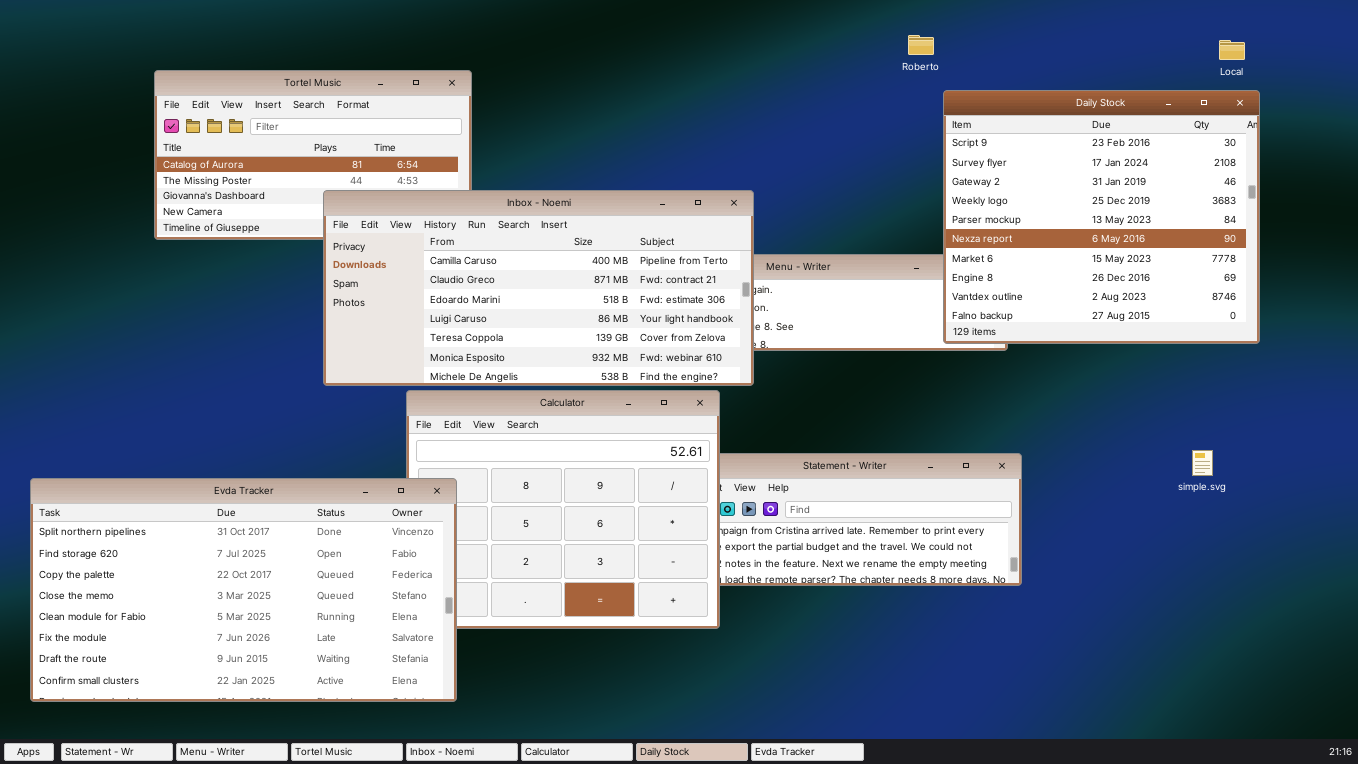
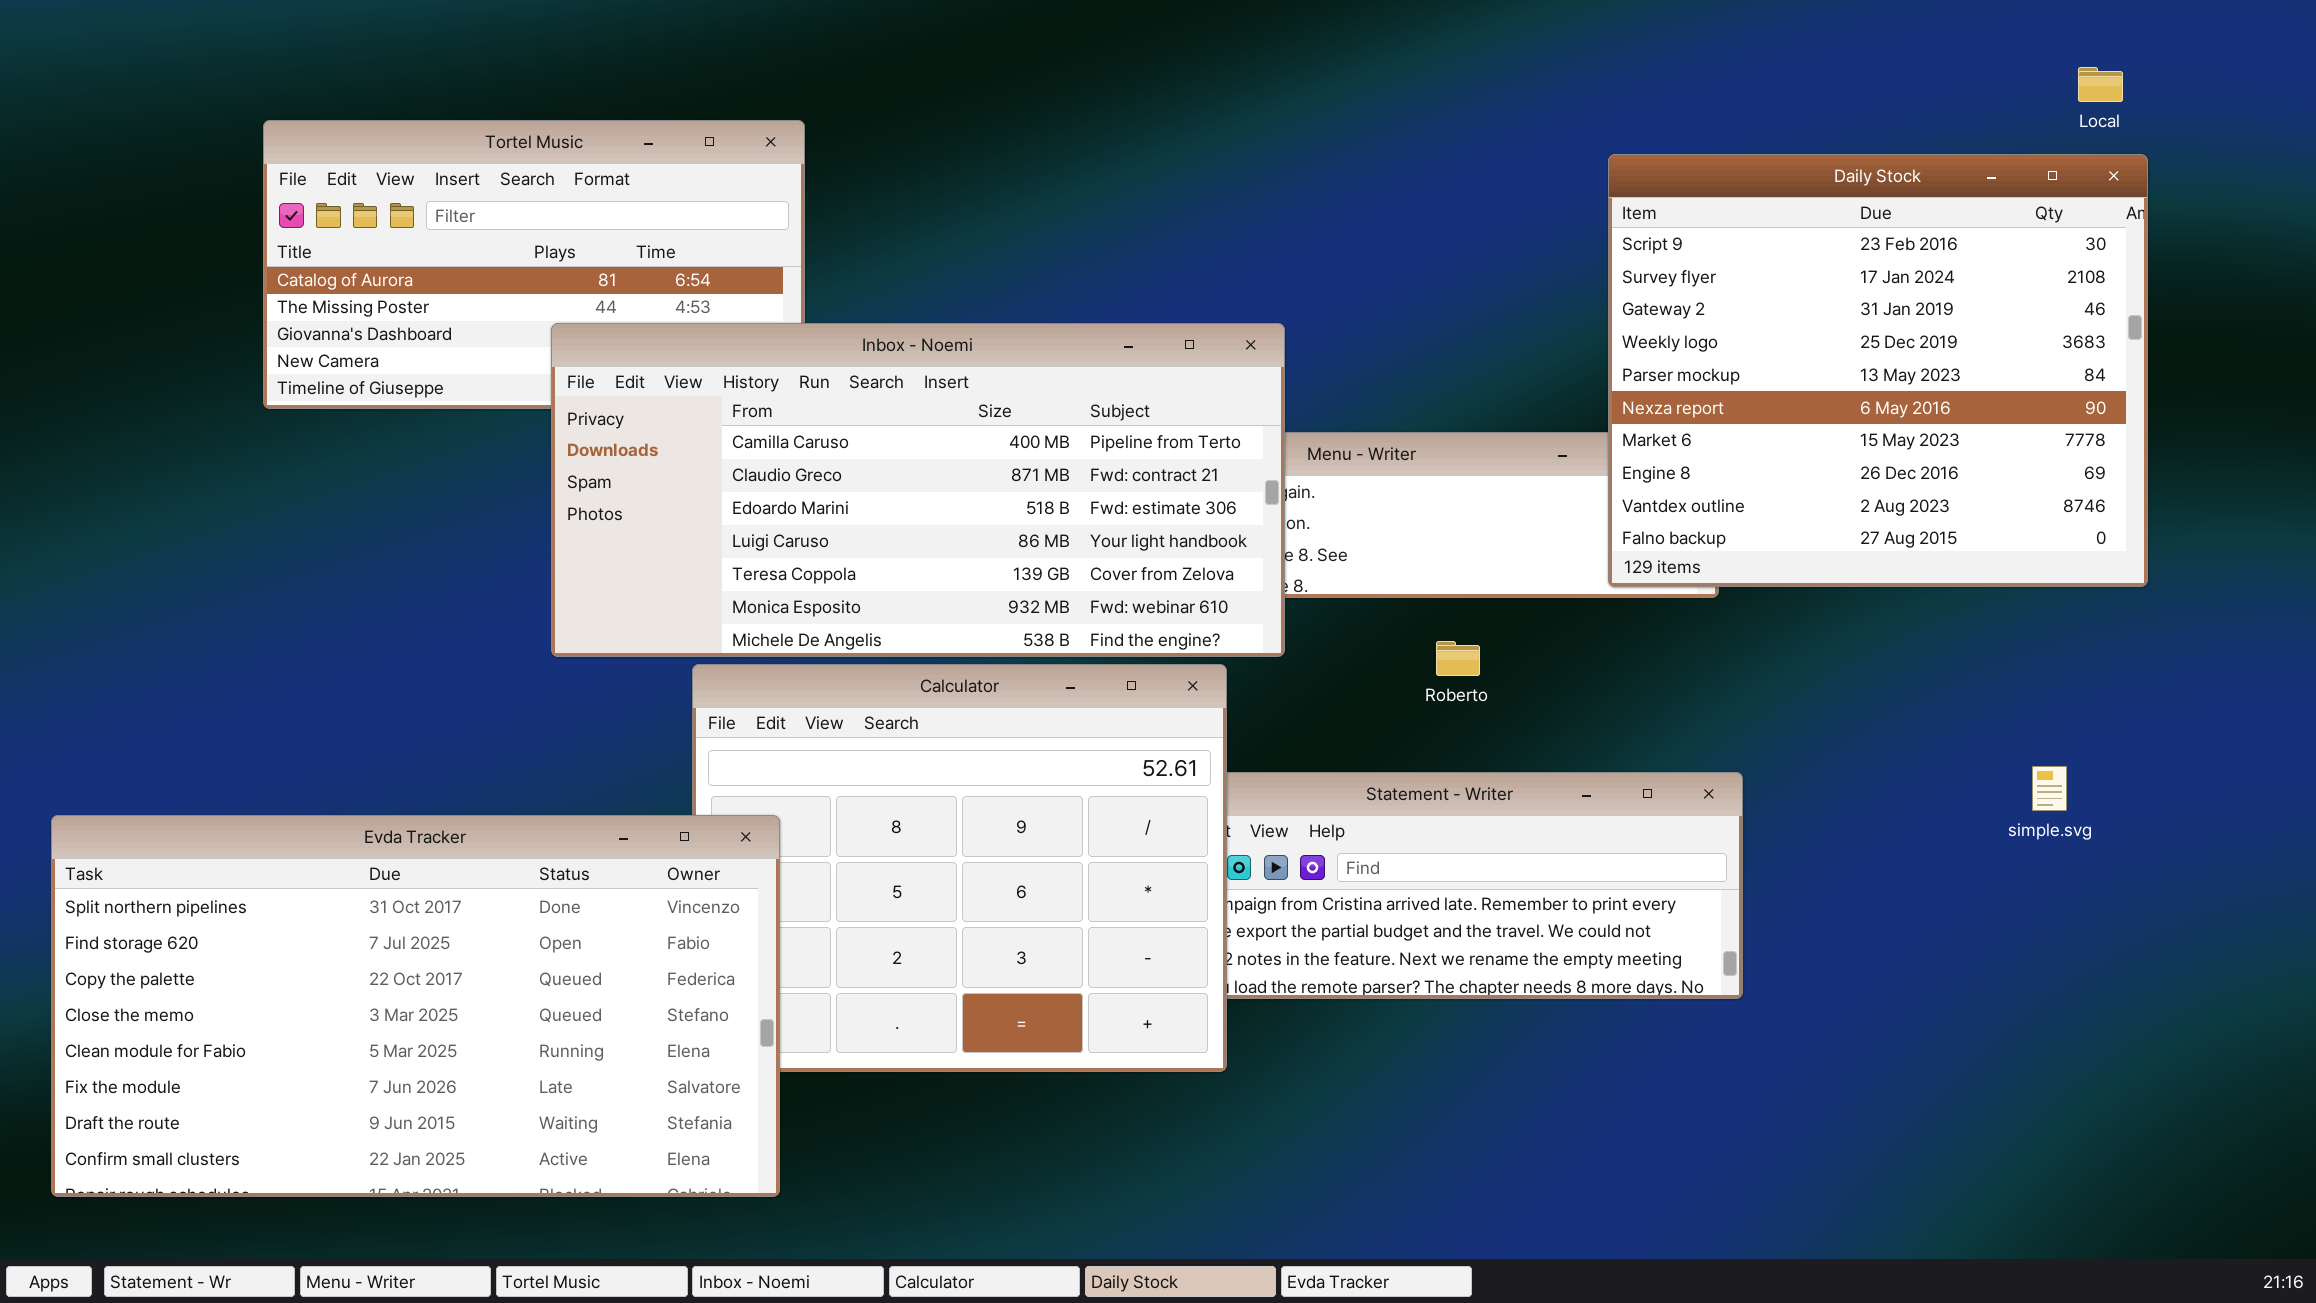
Roberto: [908,35,934,55] -> [1436,641,1480,676], moved

